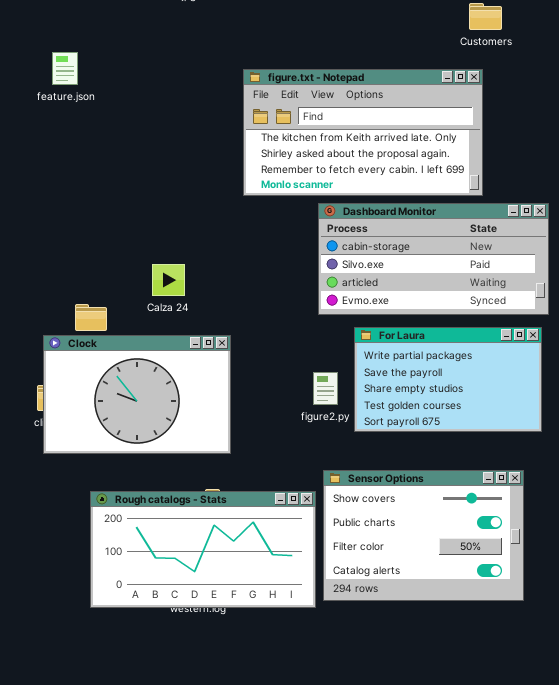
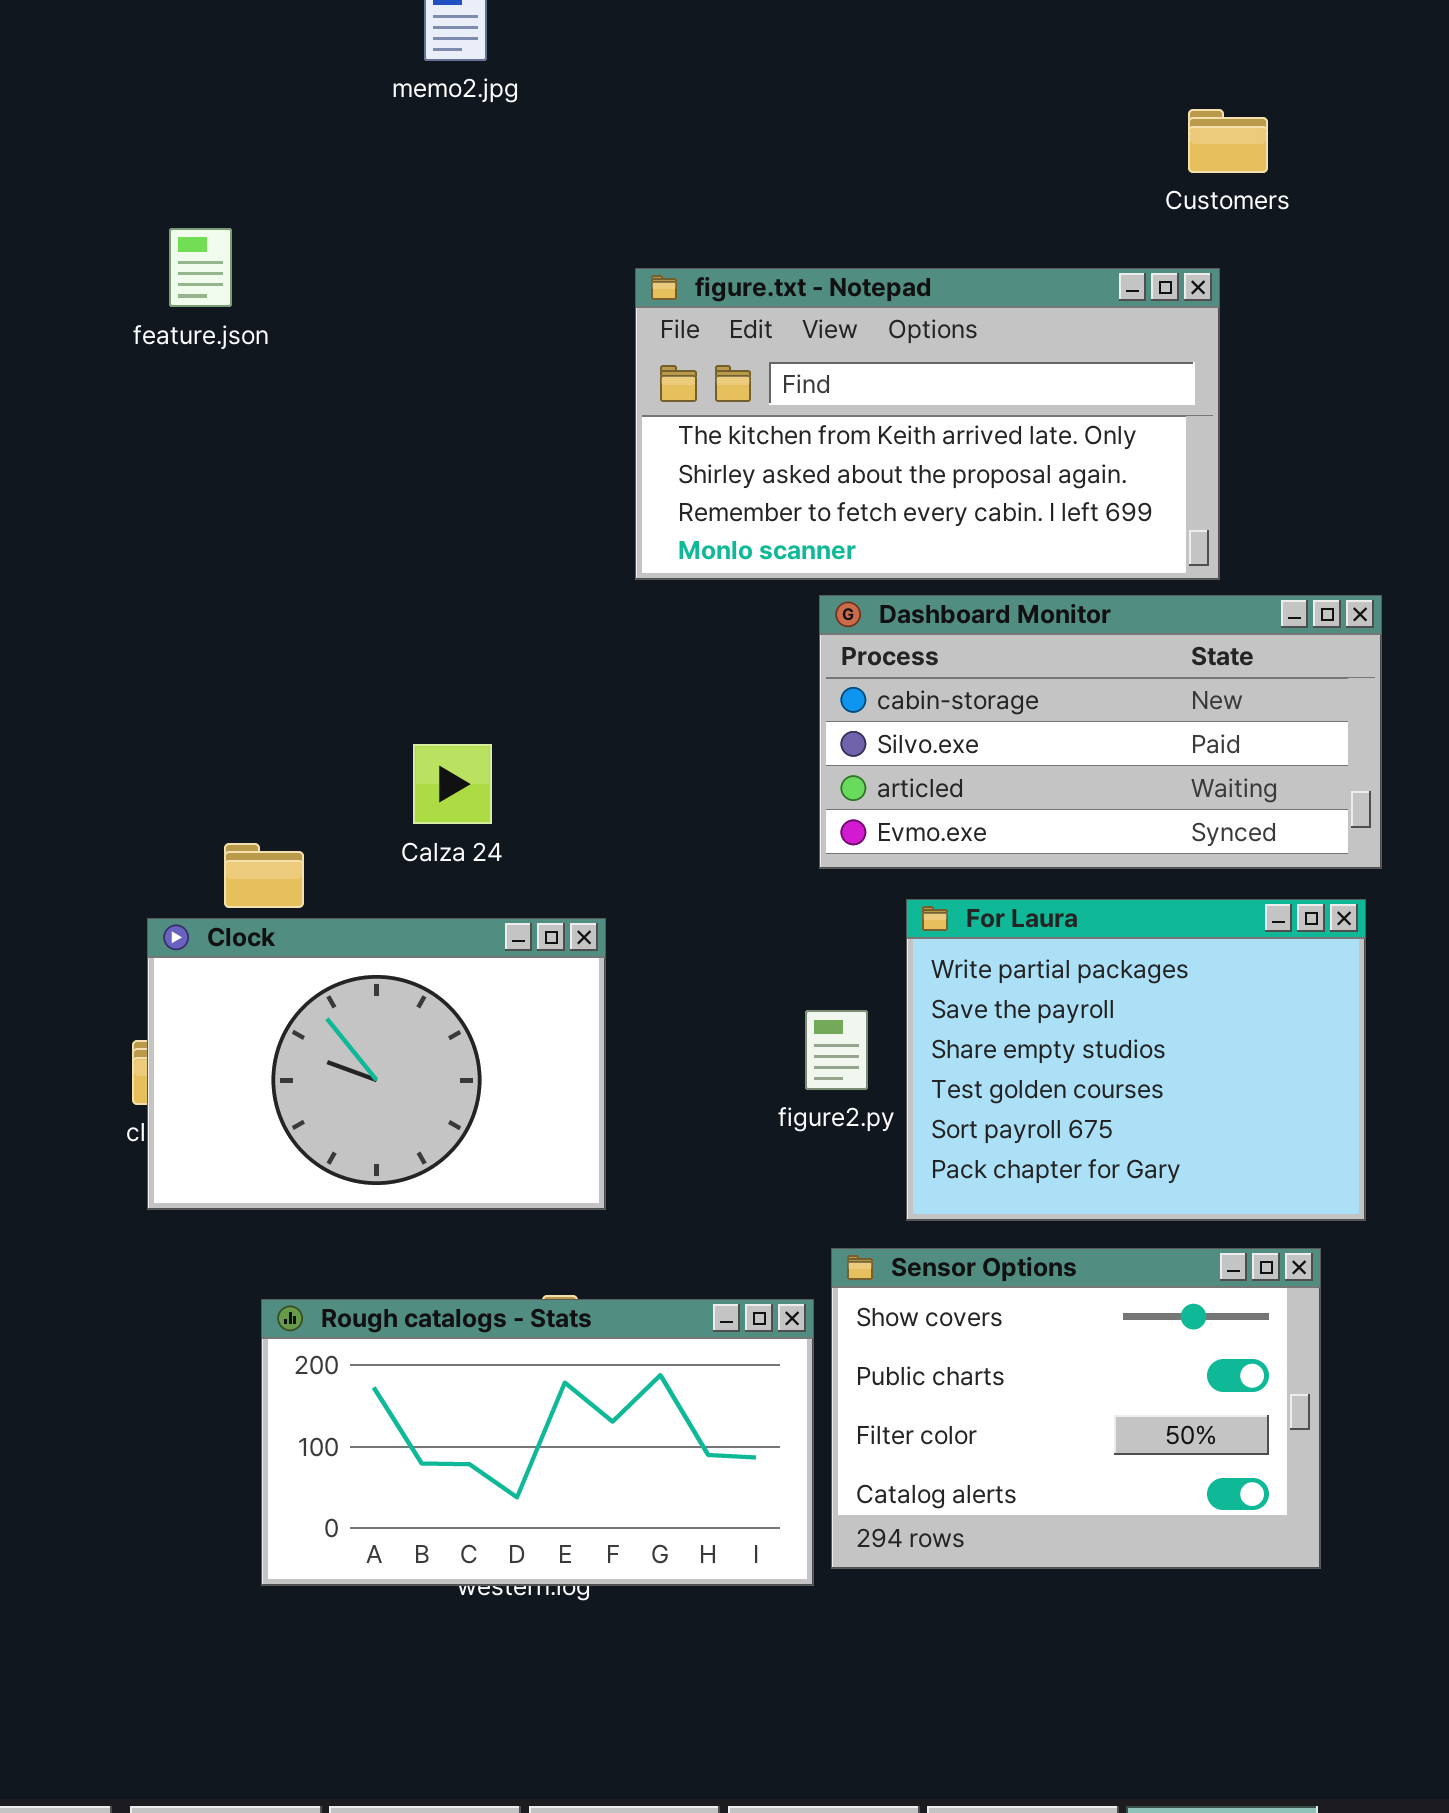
For Laura: [354,327,542,432] -> [906,899,1366,1221], resized

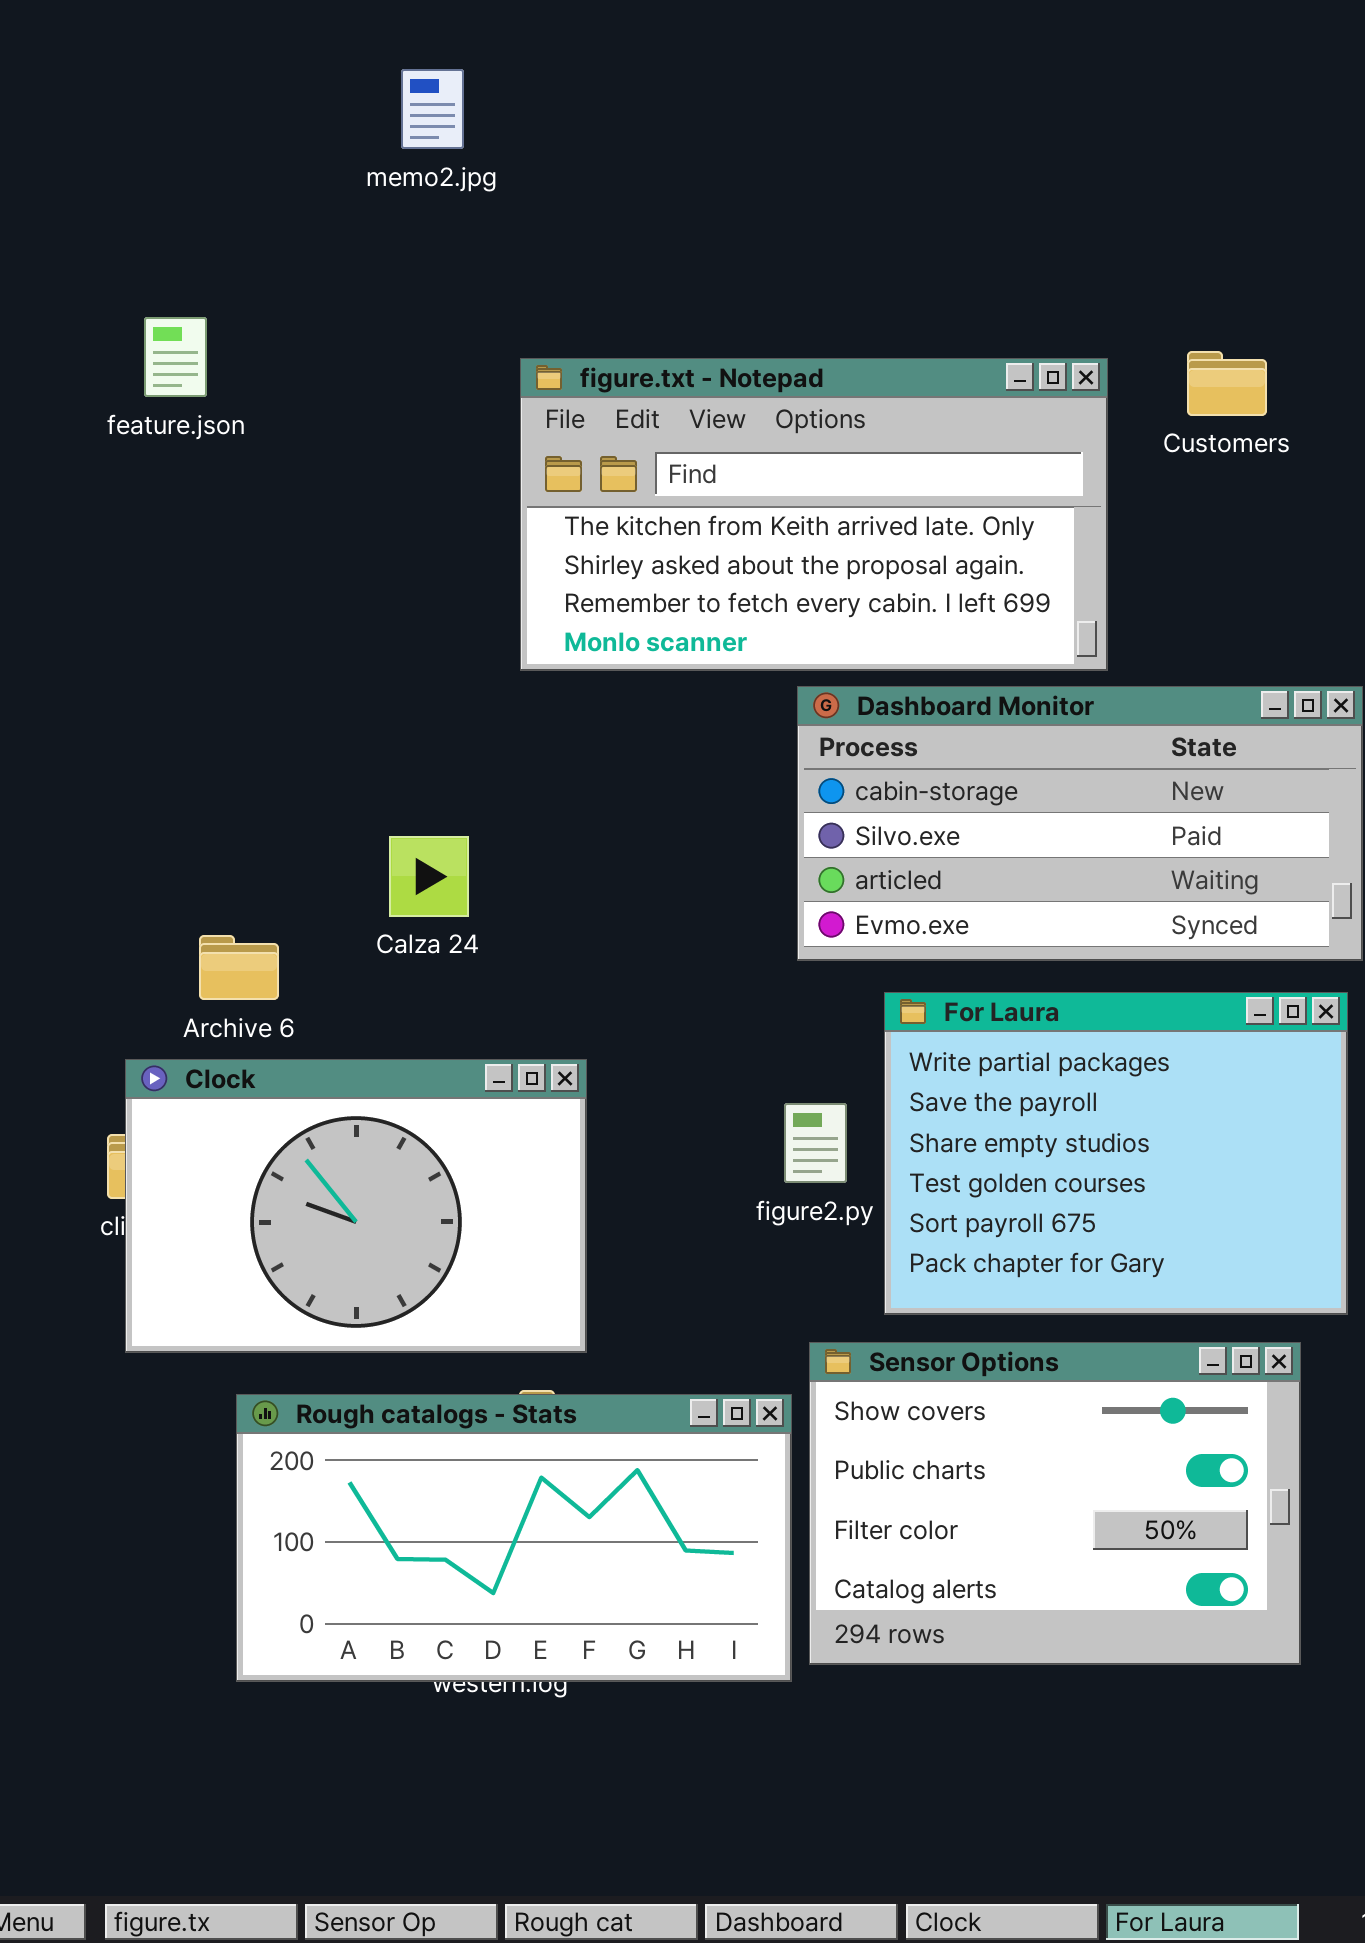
Customers: [1188,109,1268,173] -> [1187,351,1267,416], moved
figure.txt - Notepad: [635,268,1220,580] -> [520,358,1108,671], moved
Clock: [147,918,606,1210] -> [125,1059,587,1353], moved

